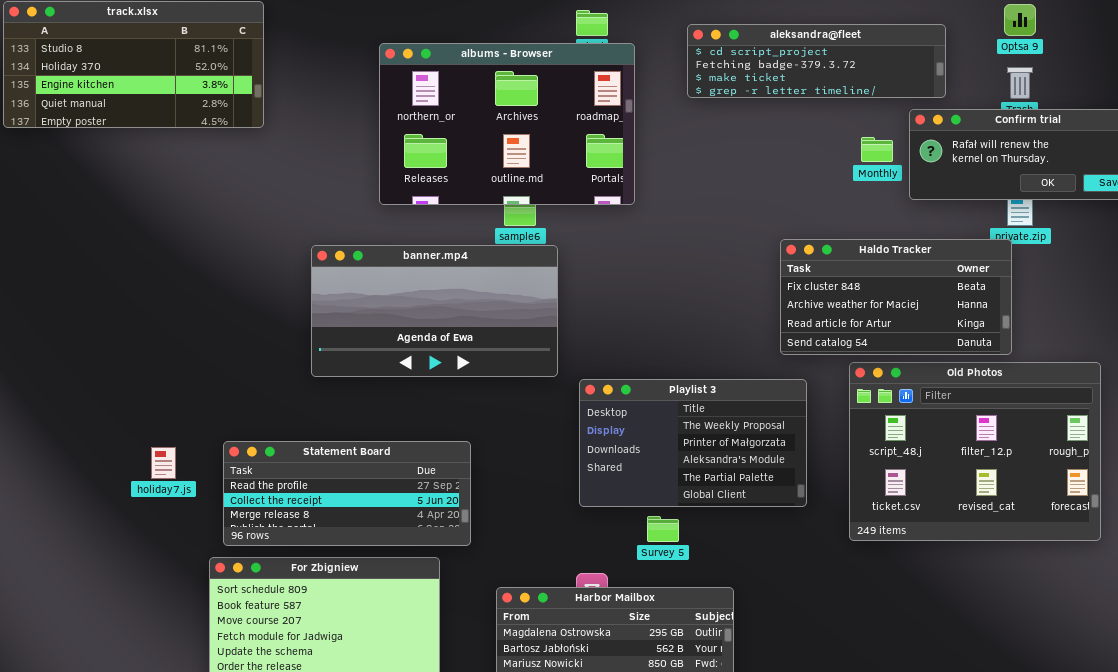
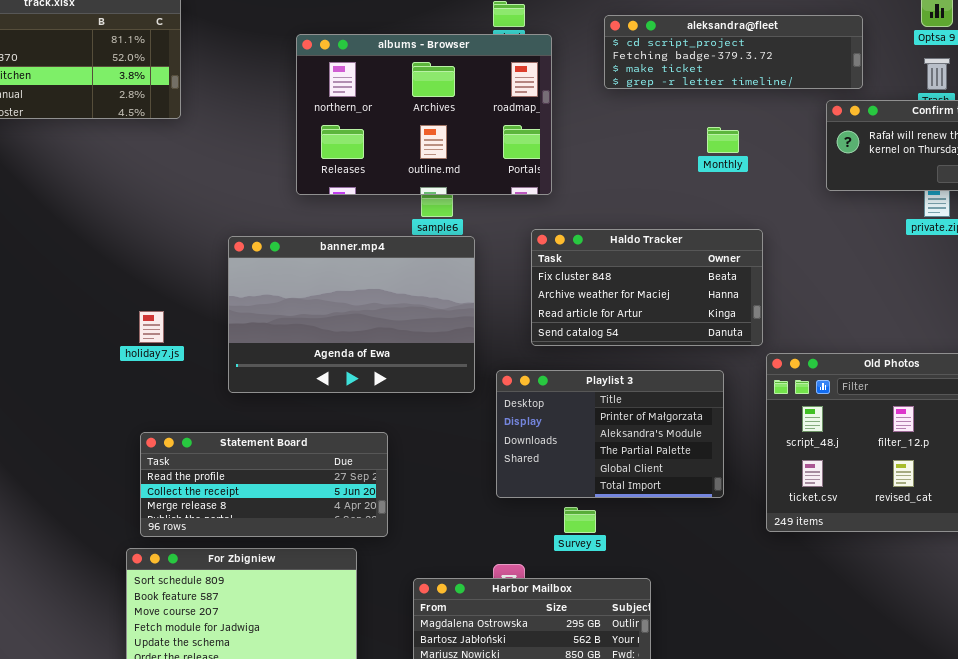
Monthly: [861,137,893,162] -> [707,127,739,153], moved
Haldo Tracker: [780,239,1012,355] -> [531,229,763,346], moved
banner.mp4: [311,245,558,377] -> [228,236,475,393], resized
Playlist 3: [579,379,807,507] -> [496,370,724,498], scrolled down 1 row
holiday7.js: [151,447,176,479] -> [139,311,164,343], moved

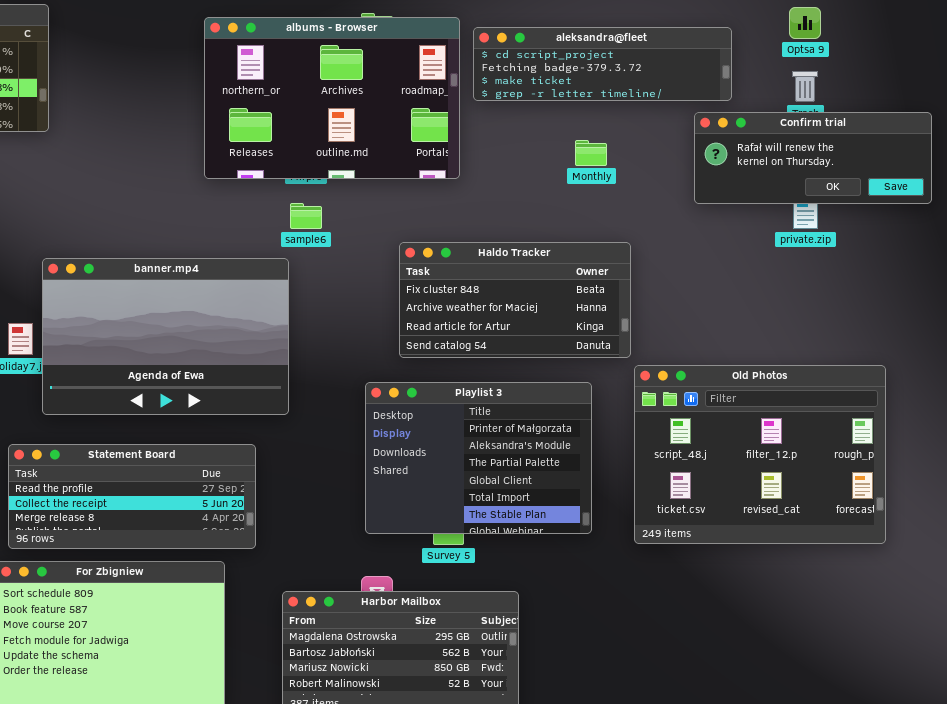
albums - Browser: [296,34,552,195] -> [204,17,460,179], moved
banner.mp4: [228,236,475,393] -> [42,258,289,415], moved
Playlist 3: [496,370,724,498] -> [365,382,592,534], resized

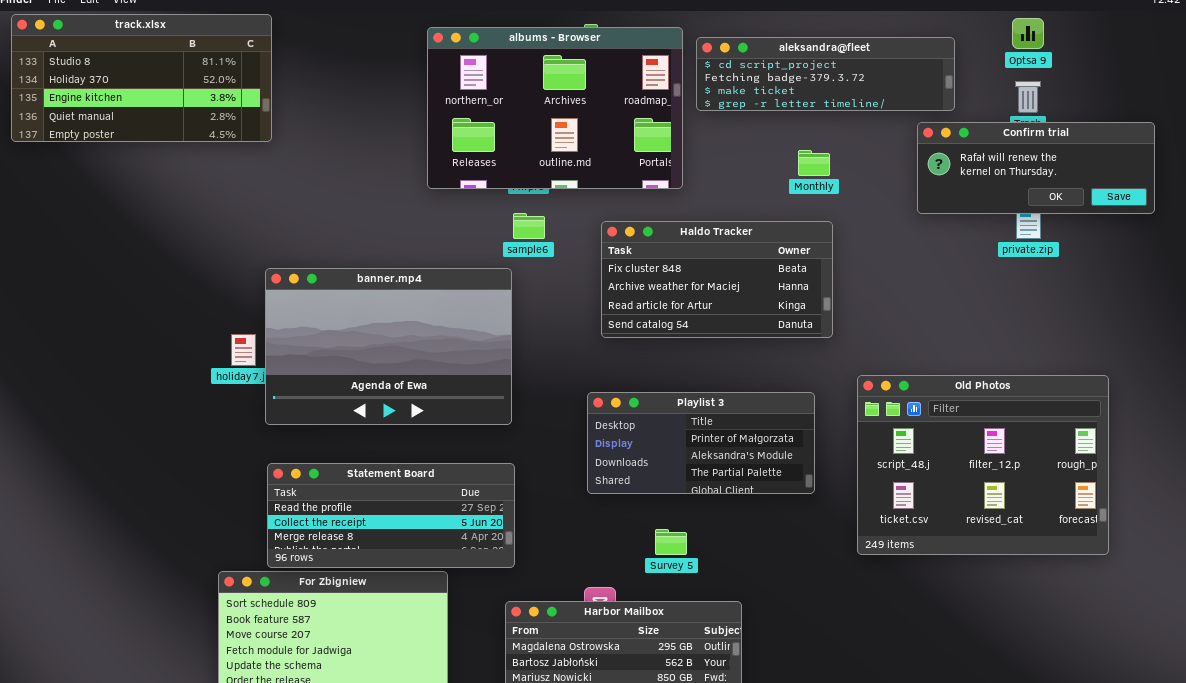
Haldo Tracker: [399,242,631,358] -> [601,221,833,338], moved
Playlist 3: [365,382,592,534] -> [587,392,815,494], resized
Statement Board: [8,444,256,549] -> [267,463,515,568], moved

